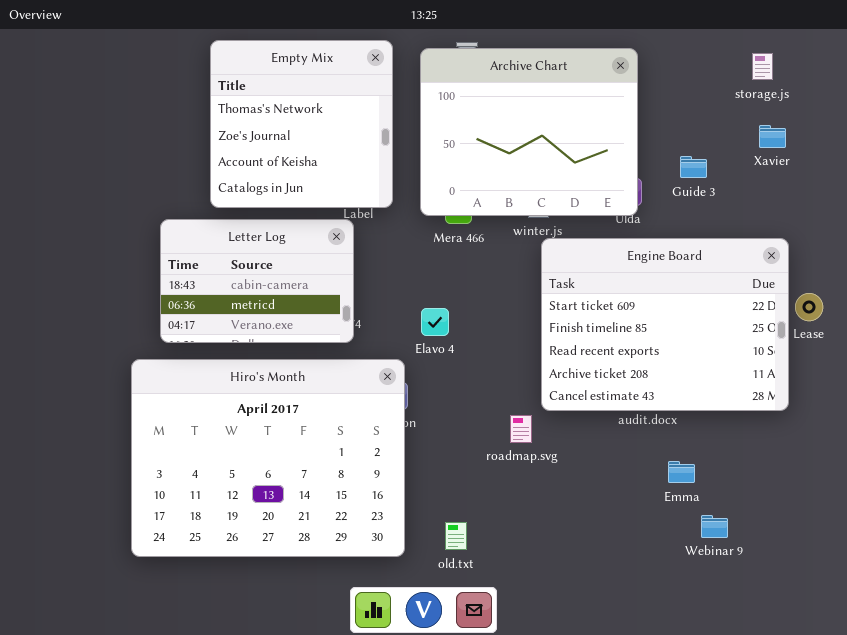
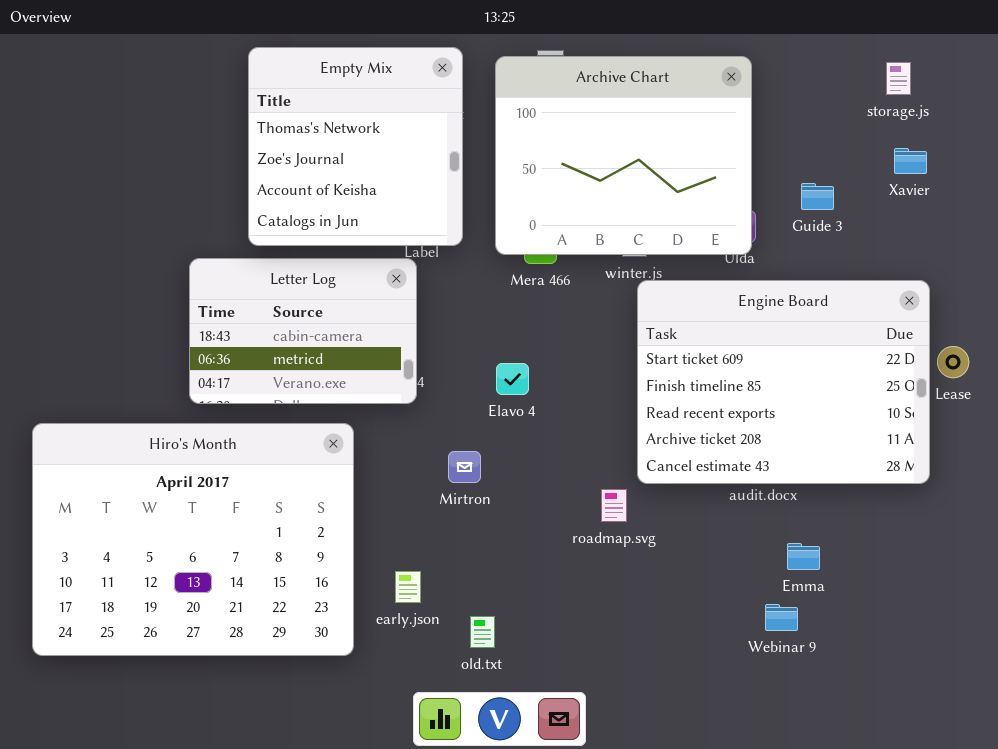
Hiro's Month: [131,359,405,557] -> [32,423,354,656], moved
Webinar 9: [701,515,728,538] -> [765,604,798,631], moved
old.txt: [445,522,467,550] -> [470,616,495,648], moved

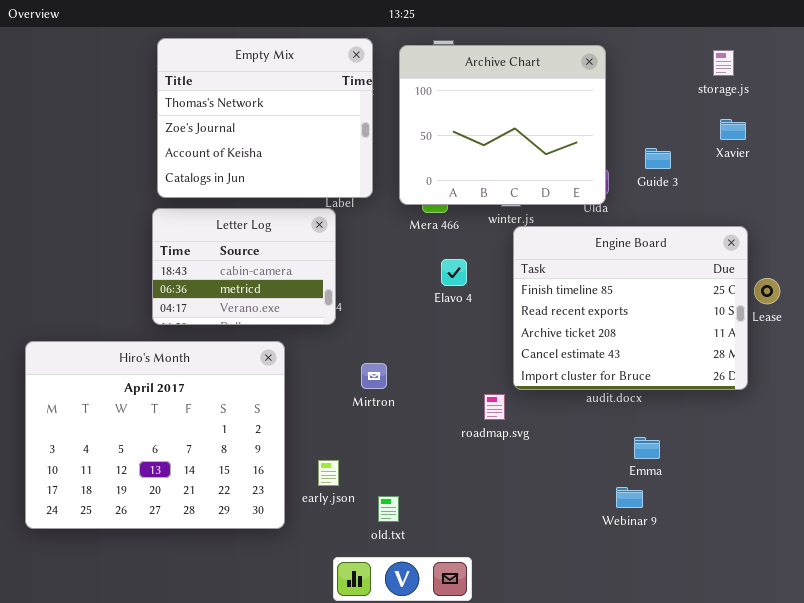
Empty Mix: [248,47,463,246] -> [157,38,373,198], resized
Engine Board: [637,280,930,484] -> [513,226,748,390], scrolled down 1 row
Elavo 4: [496,363,529,395] -> [441,259,467,286], moved

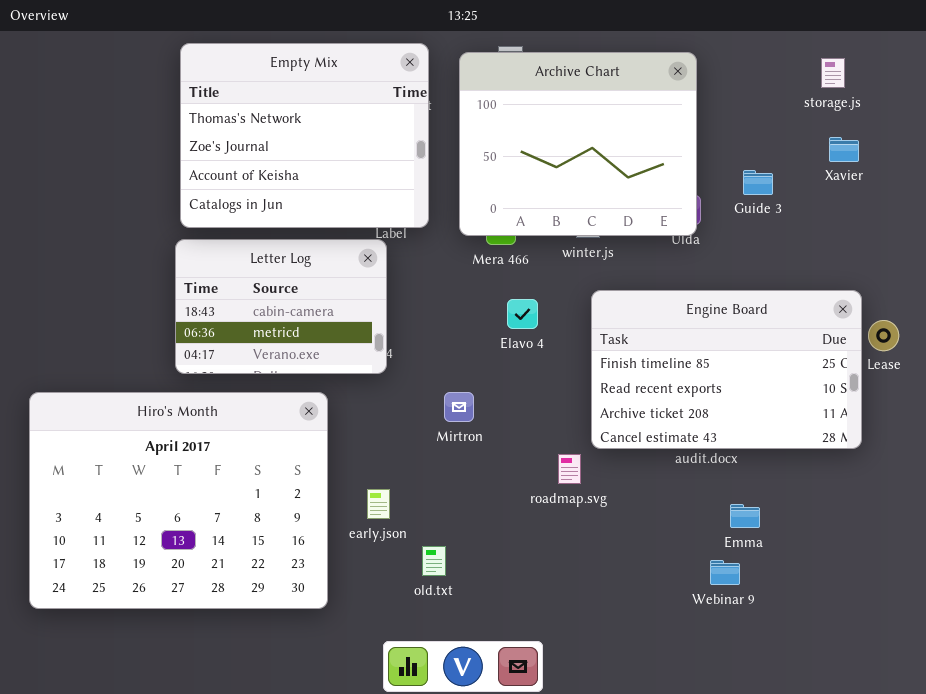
Engine Board: [513,226,748,390] -> [591,290,862,449], resized
Mirtron: [361,363,387,389] -> [444,392,474,422], moved
early.json: [318,460,339,486] -> [367,489,390,519], moved
old.txt: [378,496,399,522] -> [422,546,446,576], moved

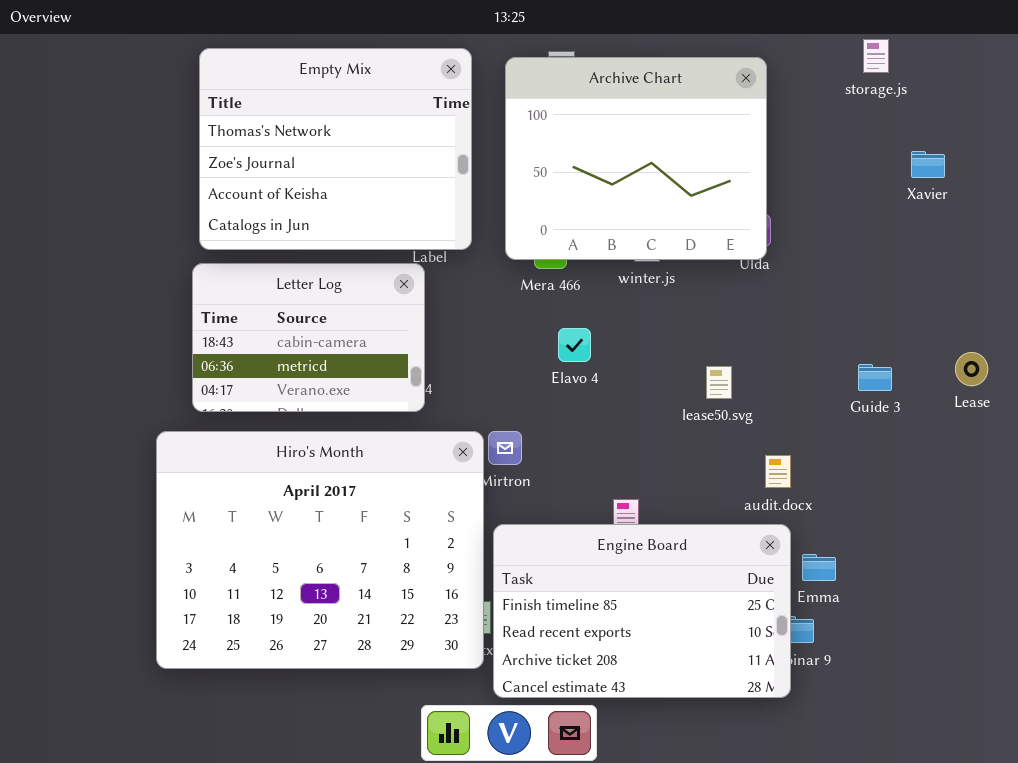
storage.js: [821,58,845,88] -> [863,39,889,73], moved
Guide 3: [743,170,773,195] -> [858,364,892,391], moved
Engine Board: [591,290,862,449] -> [493,524,791,698], moved
Hiro's Month: [29,392,328,609] -> [156,431,484,669], moved

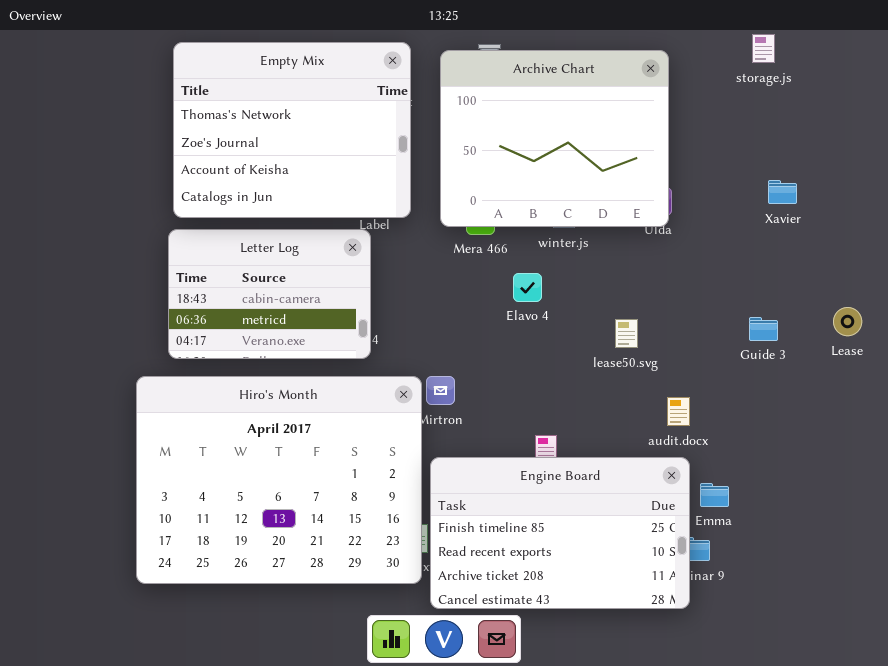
Xavier: [911,151,945,178] -> [768,180,797,204], moved
Elavo 4: [558,328,591,362] -> [513,273,542,302], moved

